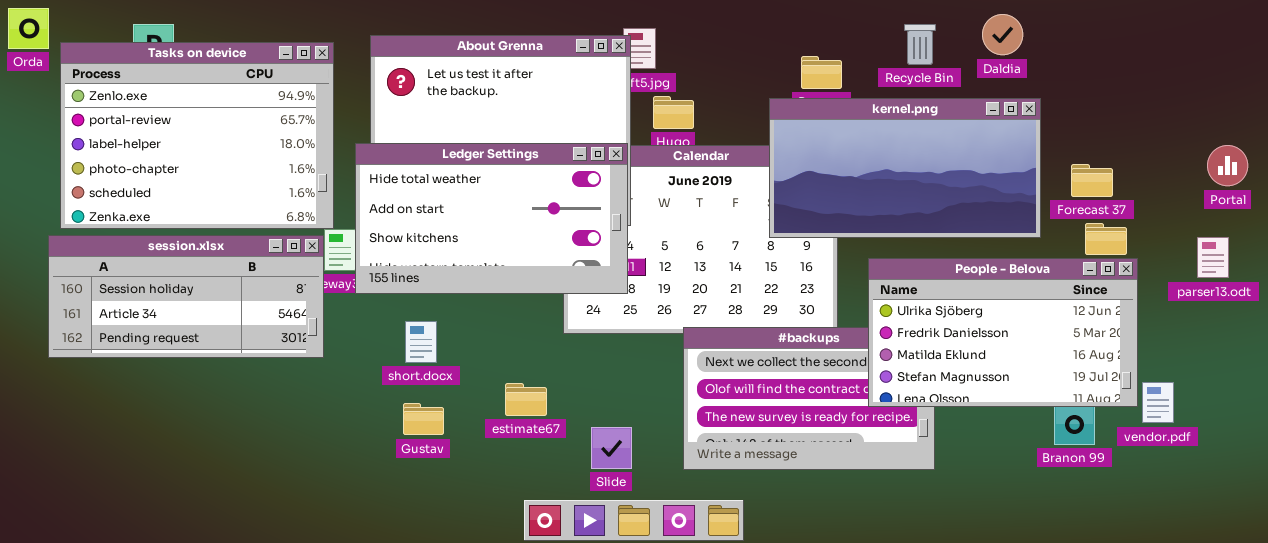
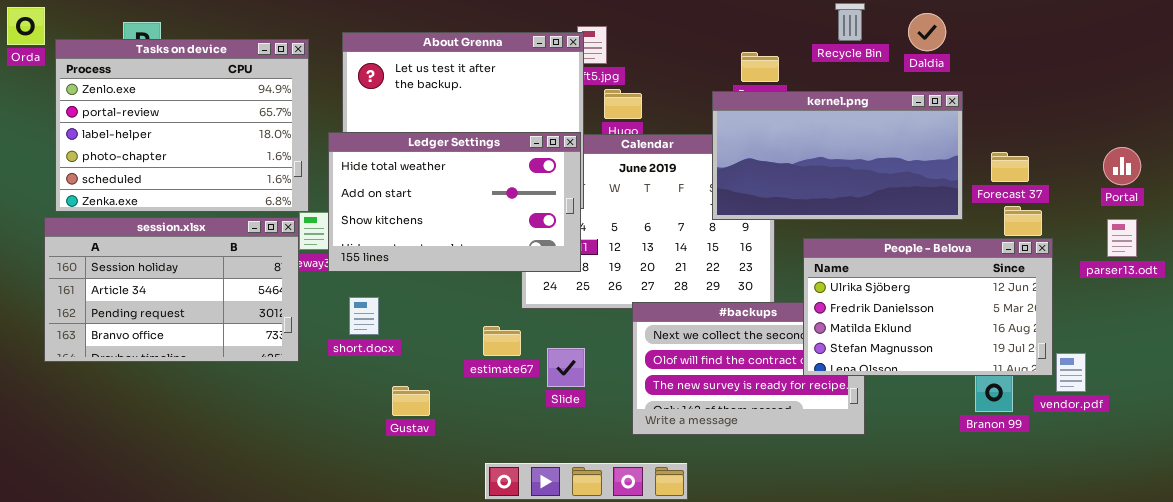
Recycle Bin: [904,24,936,65] -> [835,3,865,41], moved
Portal: [1207,145,1248,186] -> [1103,147,1141,185], moved
session.xlsx: [48,235,324,358] -> [44,217,299,362], resized
short.docx: [405,321,437,363] -> [349,297,379,335], moved
estimate67: [505,383,547,416] -> [483,326,521,356], moved
Gustav: [403,403,444,435] -> [392,386,430,416], moved
Slide: [591,427,632,469] -> [547,348,585,387], moved

